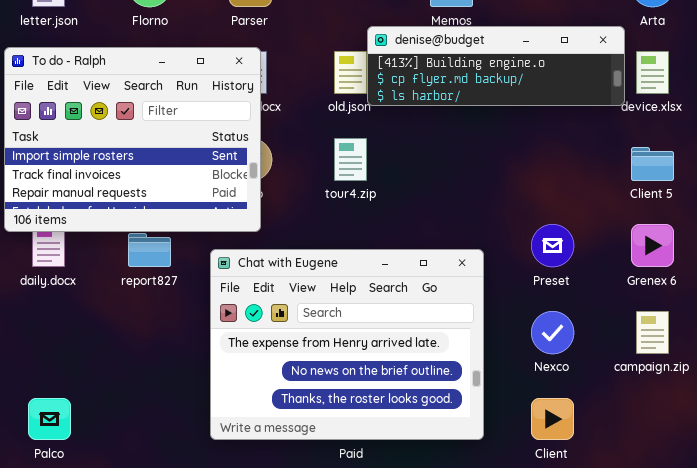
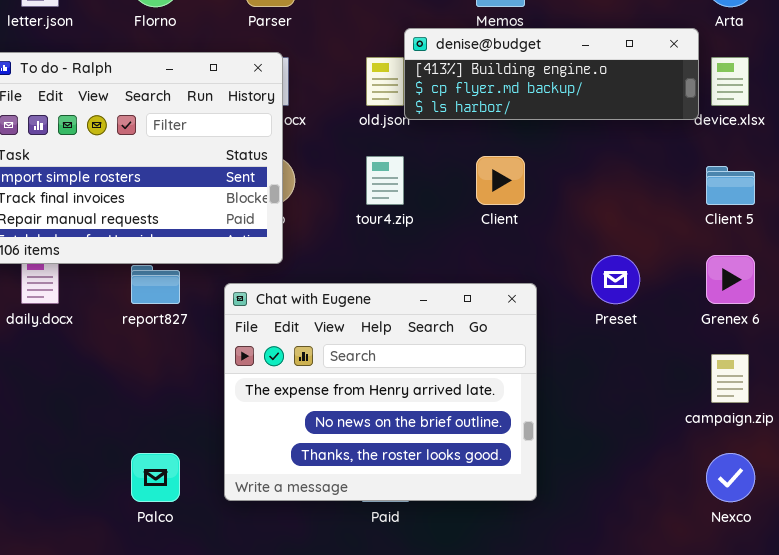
Nexco: [531,311,574,354] -> [706,453,755,502], moved
Palco: [28,398,71,440] -> [131,453,180,502], moved
Client: [531,398,574,440] -> [476,156,525,205], moved

